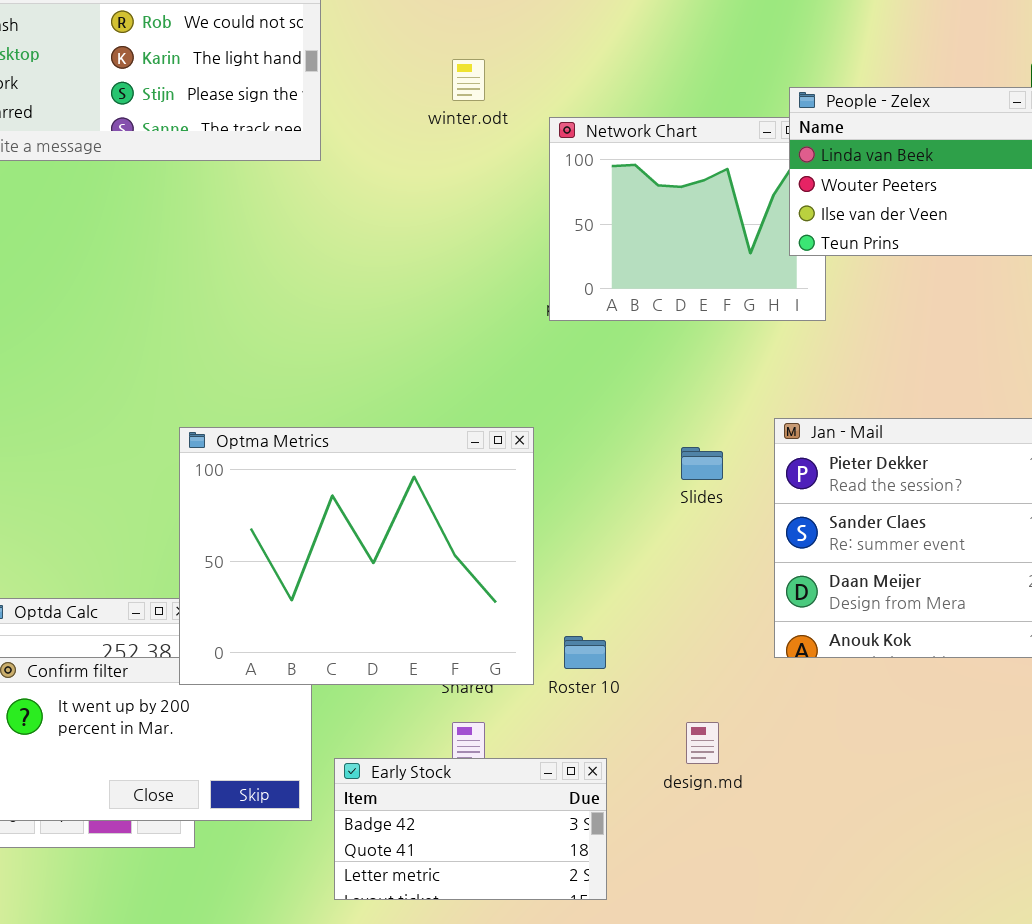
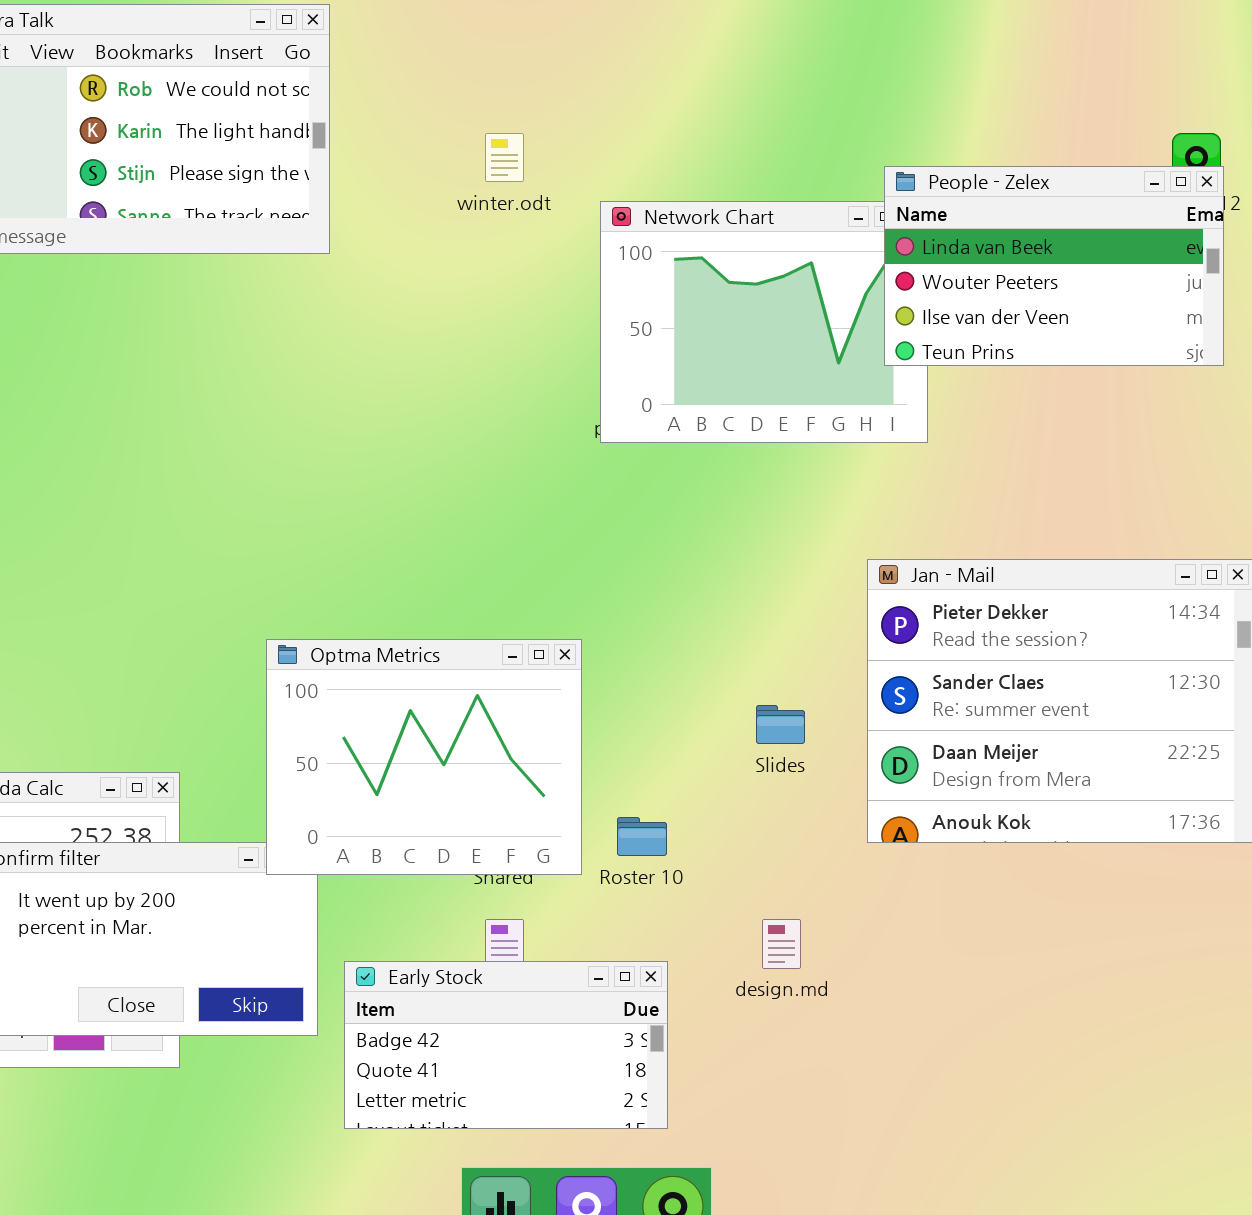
Optma Metrics: [179,427,534,685] -> [266,639,582,875], resized
Slides: [681,447,723,480] -> [756,705,805,744], moved

